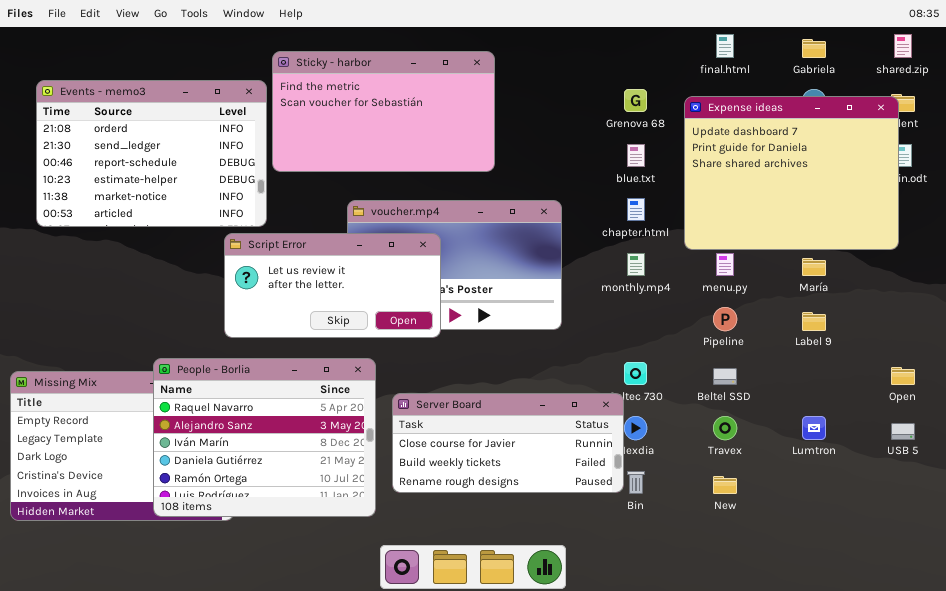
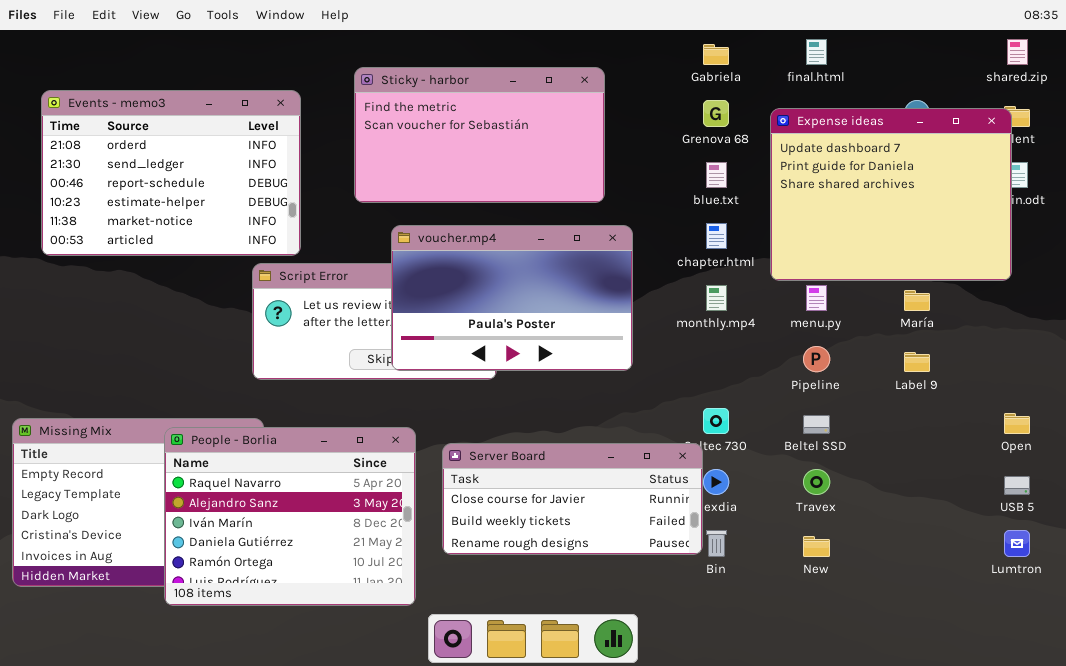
Gabriela: [802,39,826,58] -> [703,44,729,65], moved
Sticky - harbor: [272,51,495,172] -> [354,67,605,203], moved
voucher.mp4: [347,200,562,330] -> [391,225,633,371], raised
People - Borlia: [153,358,376,517] -> [164,427,416,606], moved
Lumtron: [802,416,826,440] -> [1004,530,1030,557], moved

